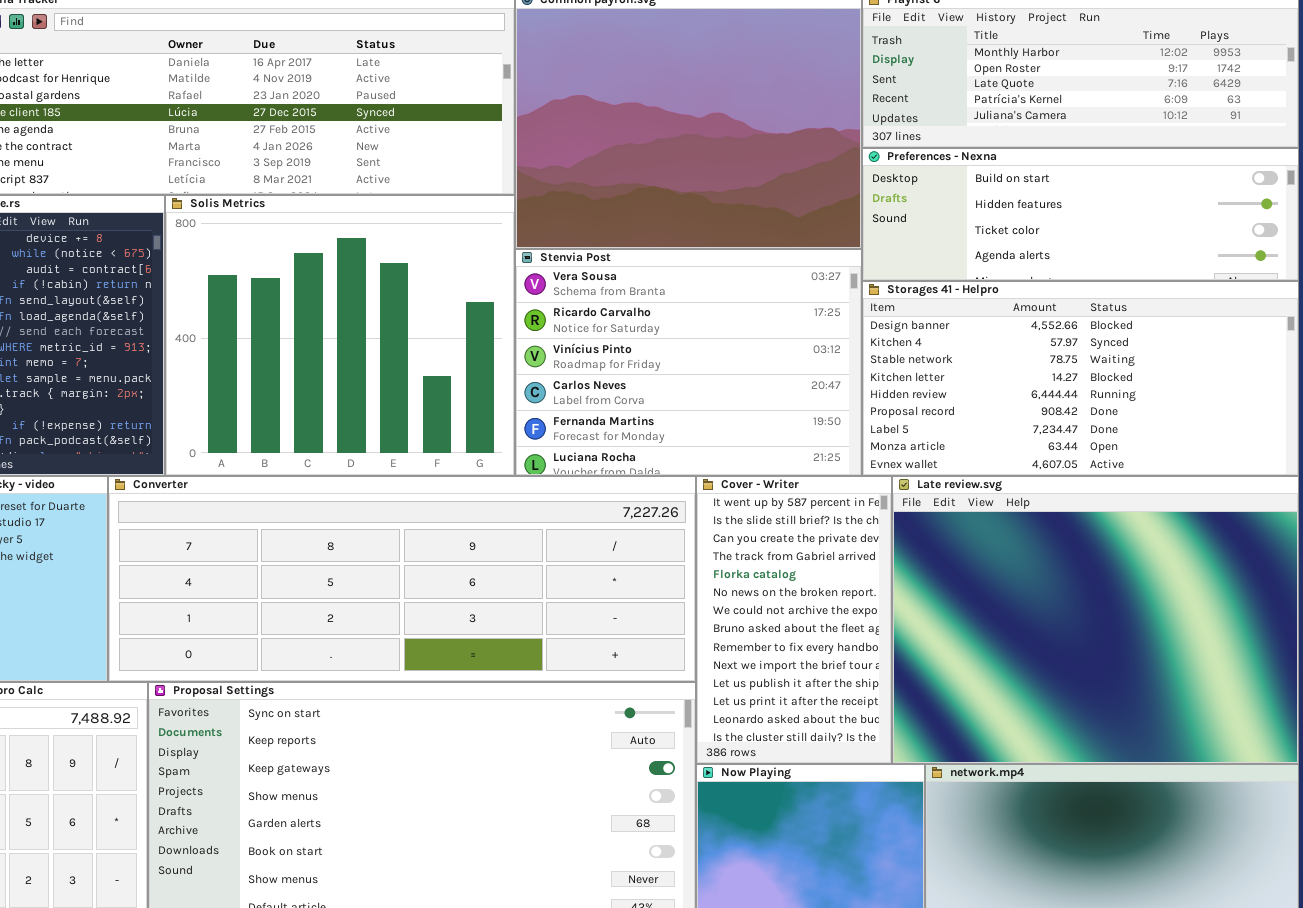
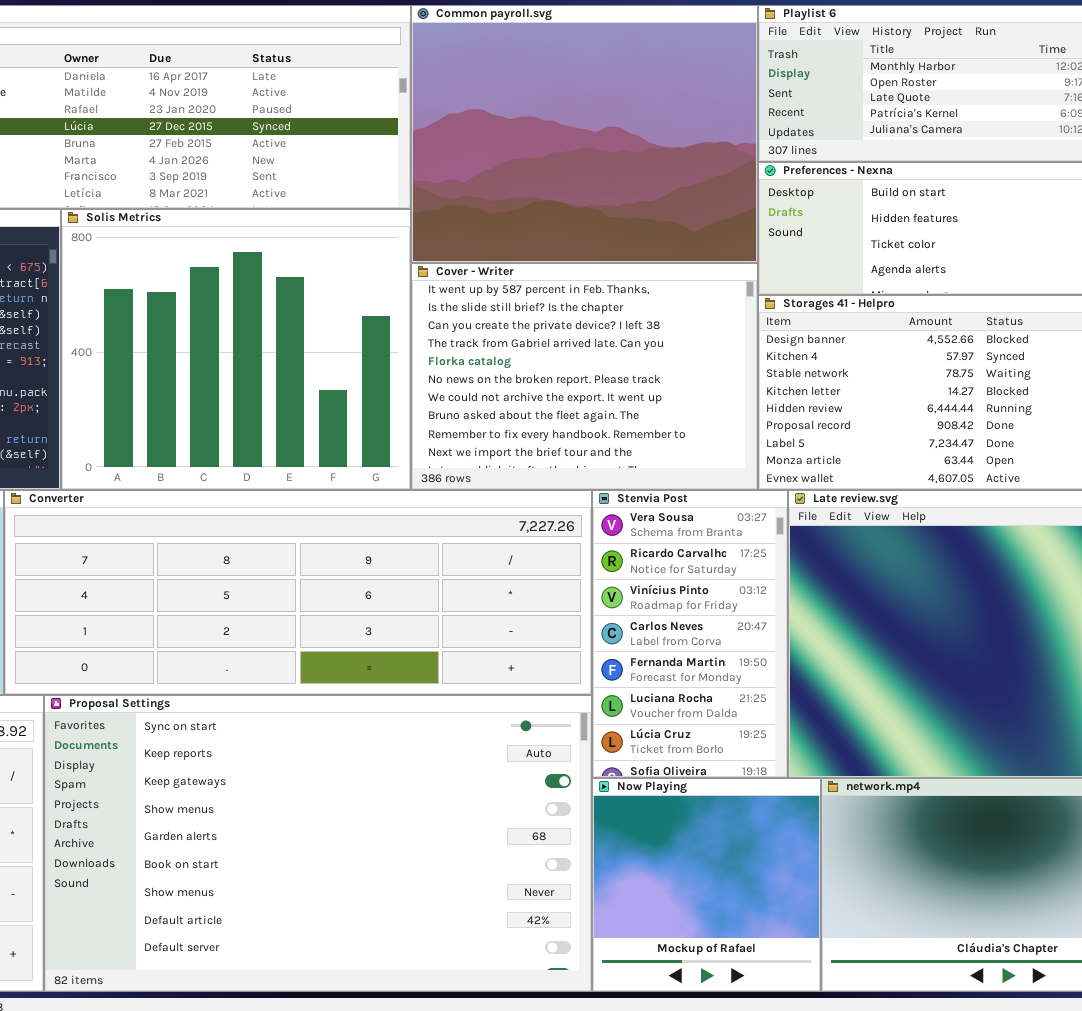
Stenvia Post: [515,249,862,476] -> [592,490,788,778], moved, resized
Cover - Writer: [696,476,892,764] -> [411,263,758,490], moved, resized

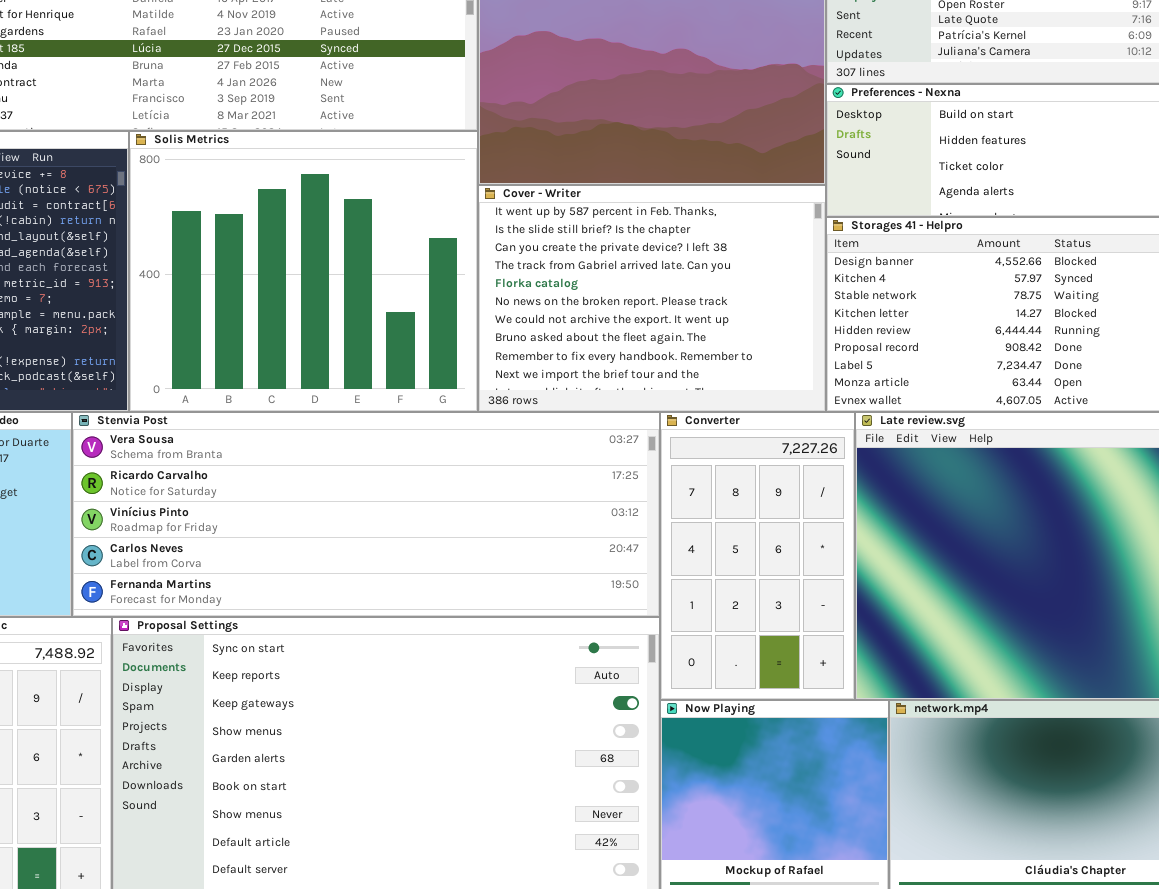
Converter: [4,490,592,695] -> [660,412,855,700], moved, resized
Stenvia Post: [592,490,788,778] -> [72,412,660,617], moved, resized

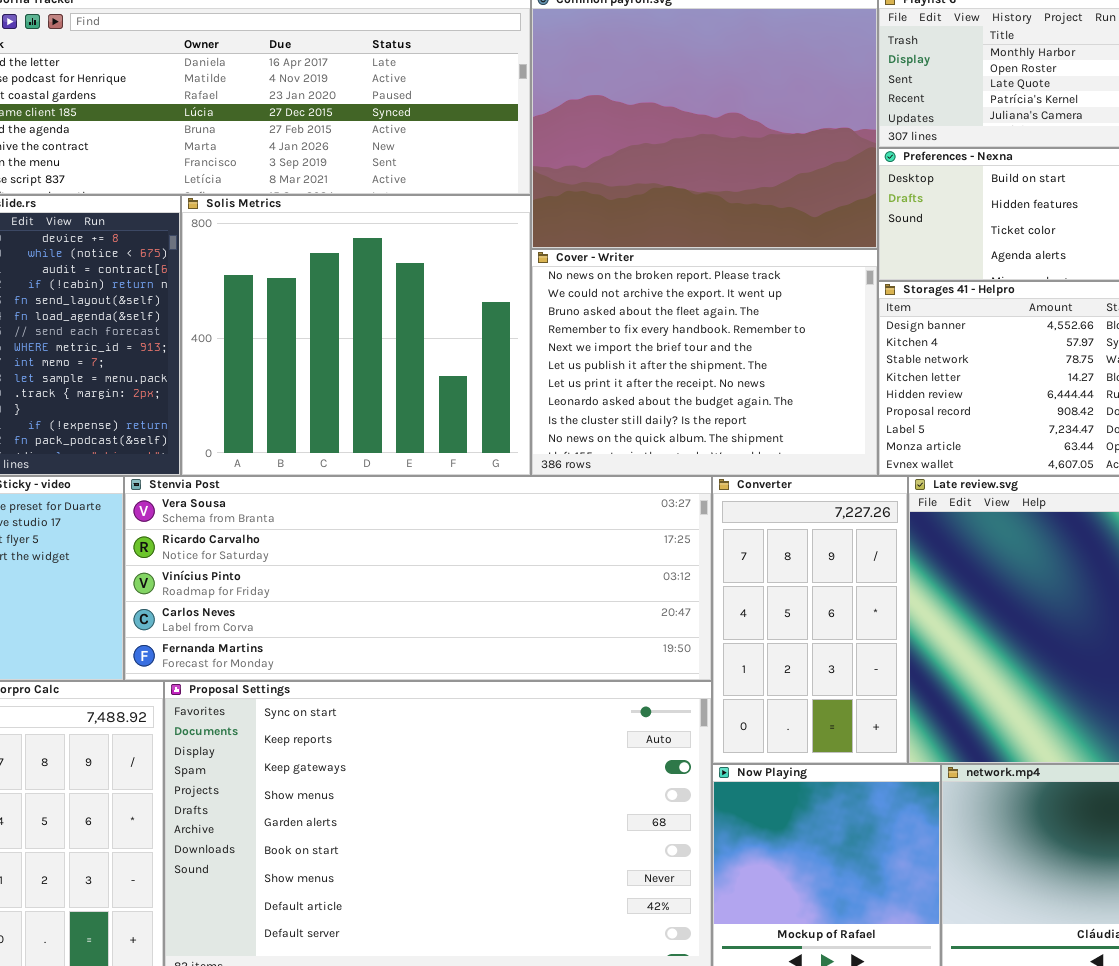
Cover - Writer: [478,185,826,412] -> [531,249,878,476], scrolled down 5 rows

